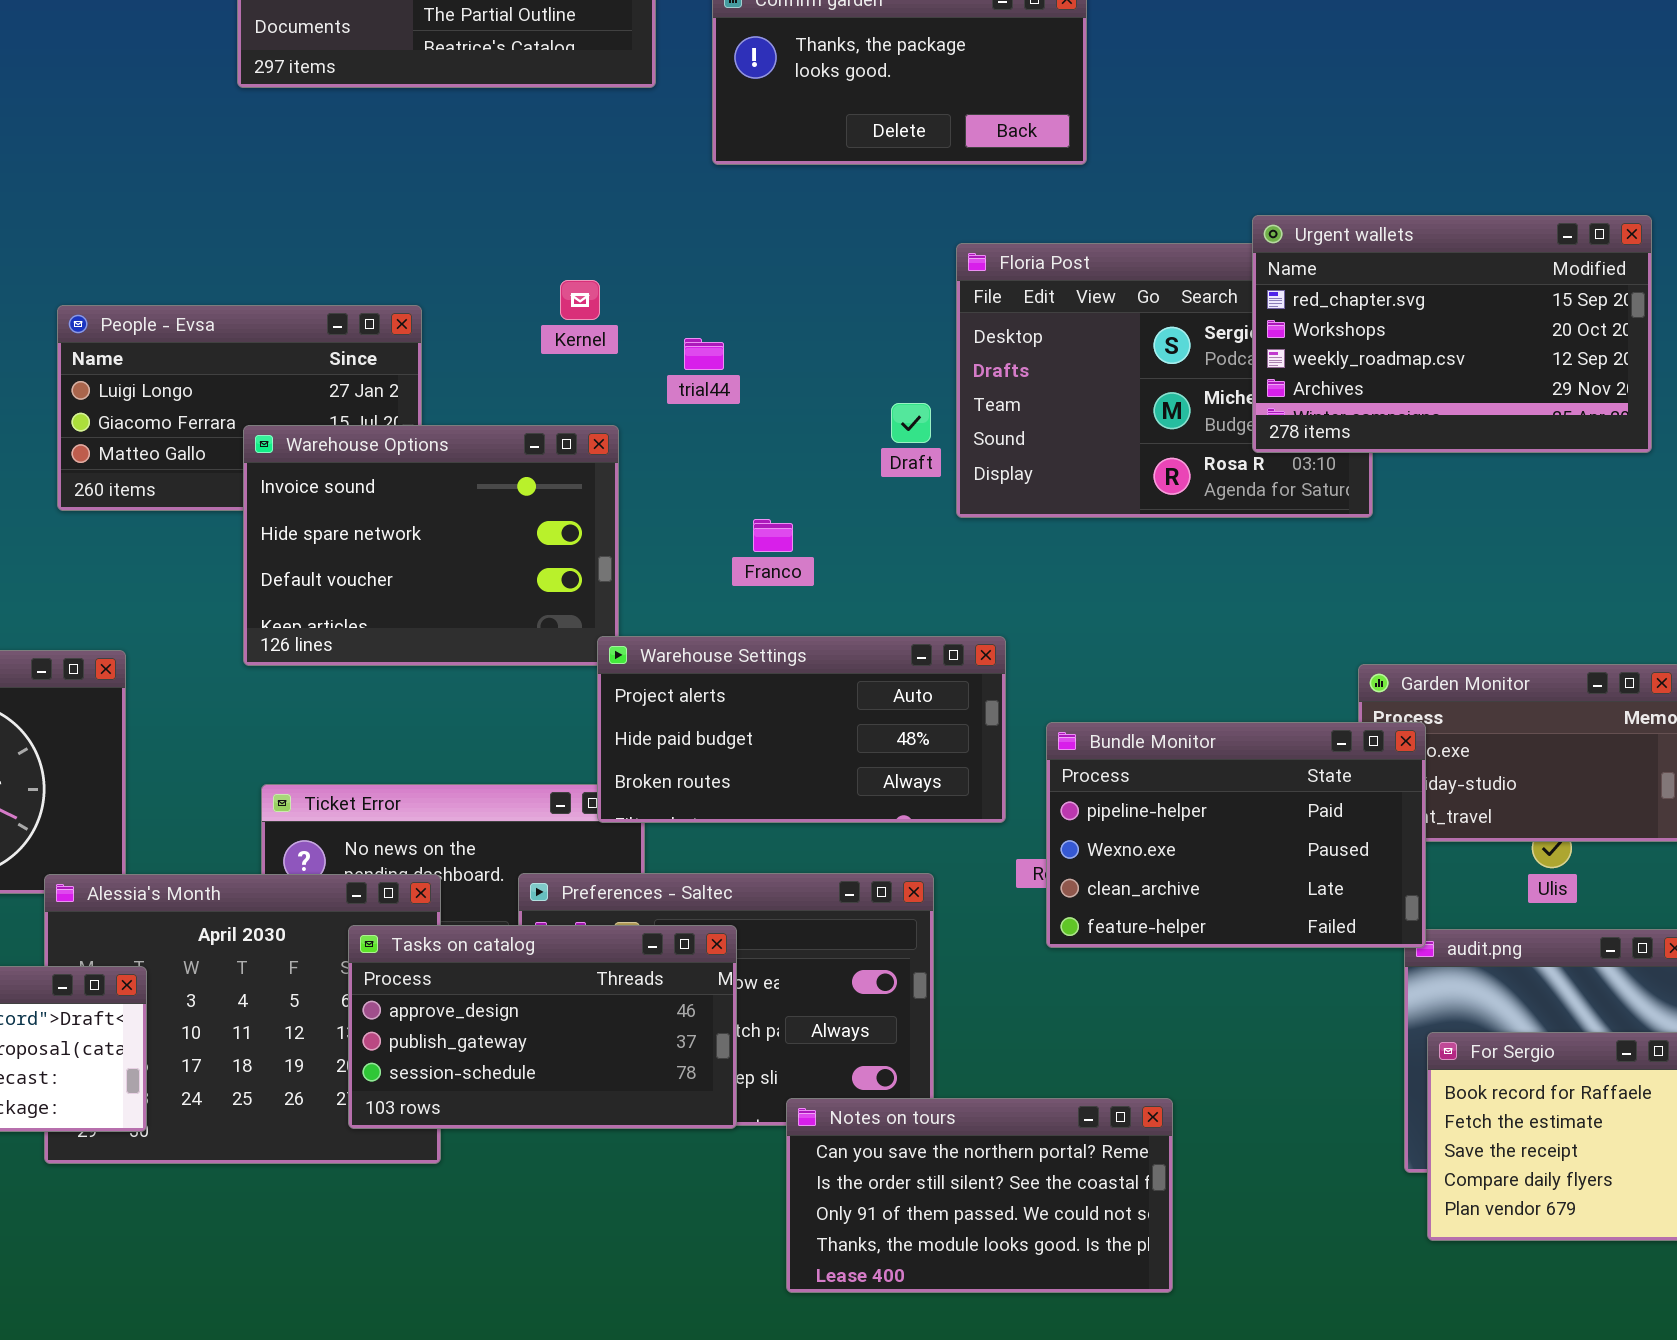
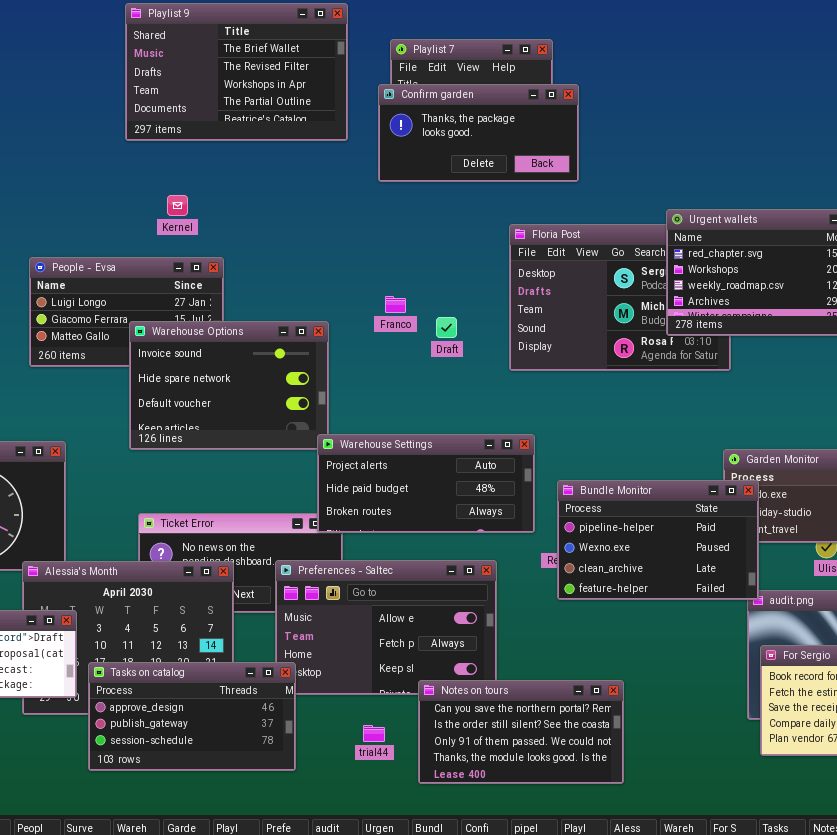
Kernel: [560,280,600,320] -> [167,195,188,216], moved
trial44: [684,338,724,370] -> [363,725,385,742], moved
Draft: [891,403,931,443] -> [436,317,457,338], moved
Franco: [753,519,793,552] -> [385,296,406,313], moved
Tasks on catalog: [348,925,737,1129] -> [88,662,296,771], moved

